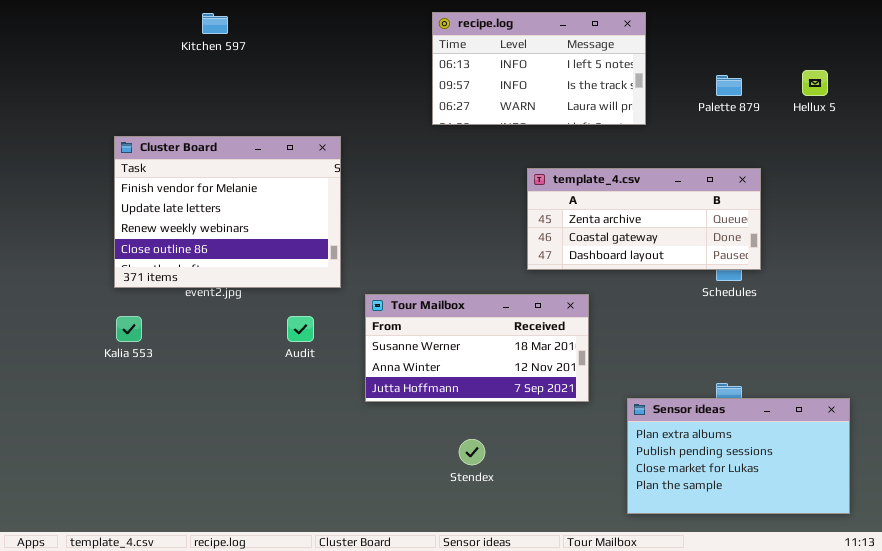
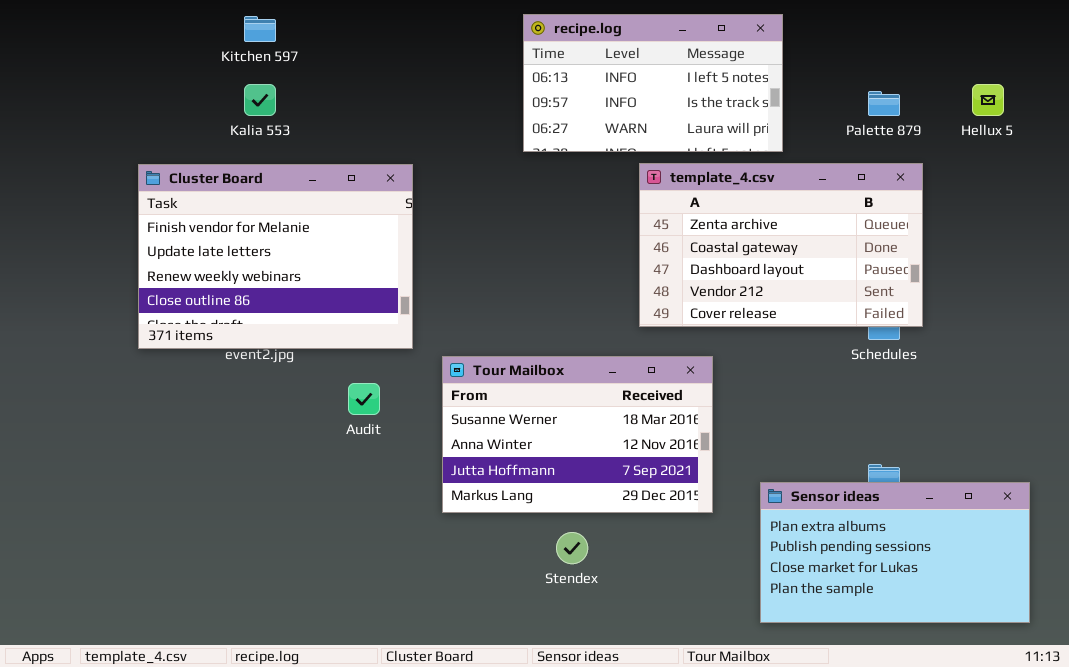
template_4.csv: [527,168,761,270] -> [639,163,923,327], resized
Tour Mailbox: [365,294,589,402] -> [442,356,713,513], resized
Kalia 553: [116,316,142,342] -> [244,84,276,116], moved

